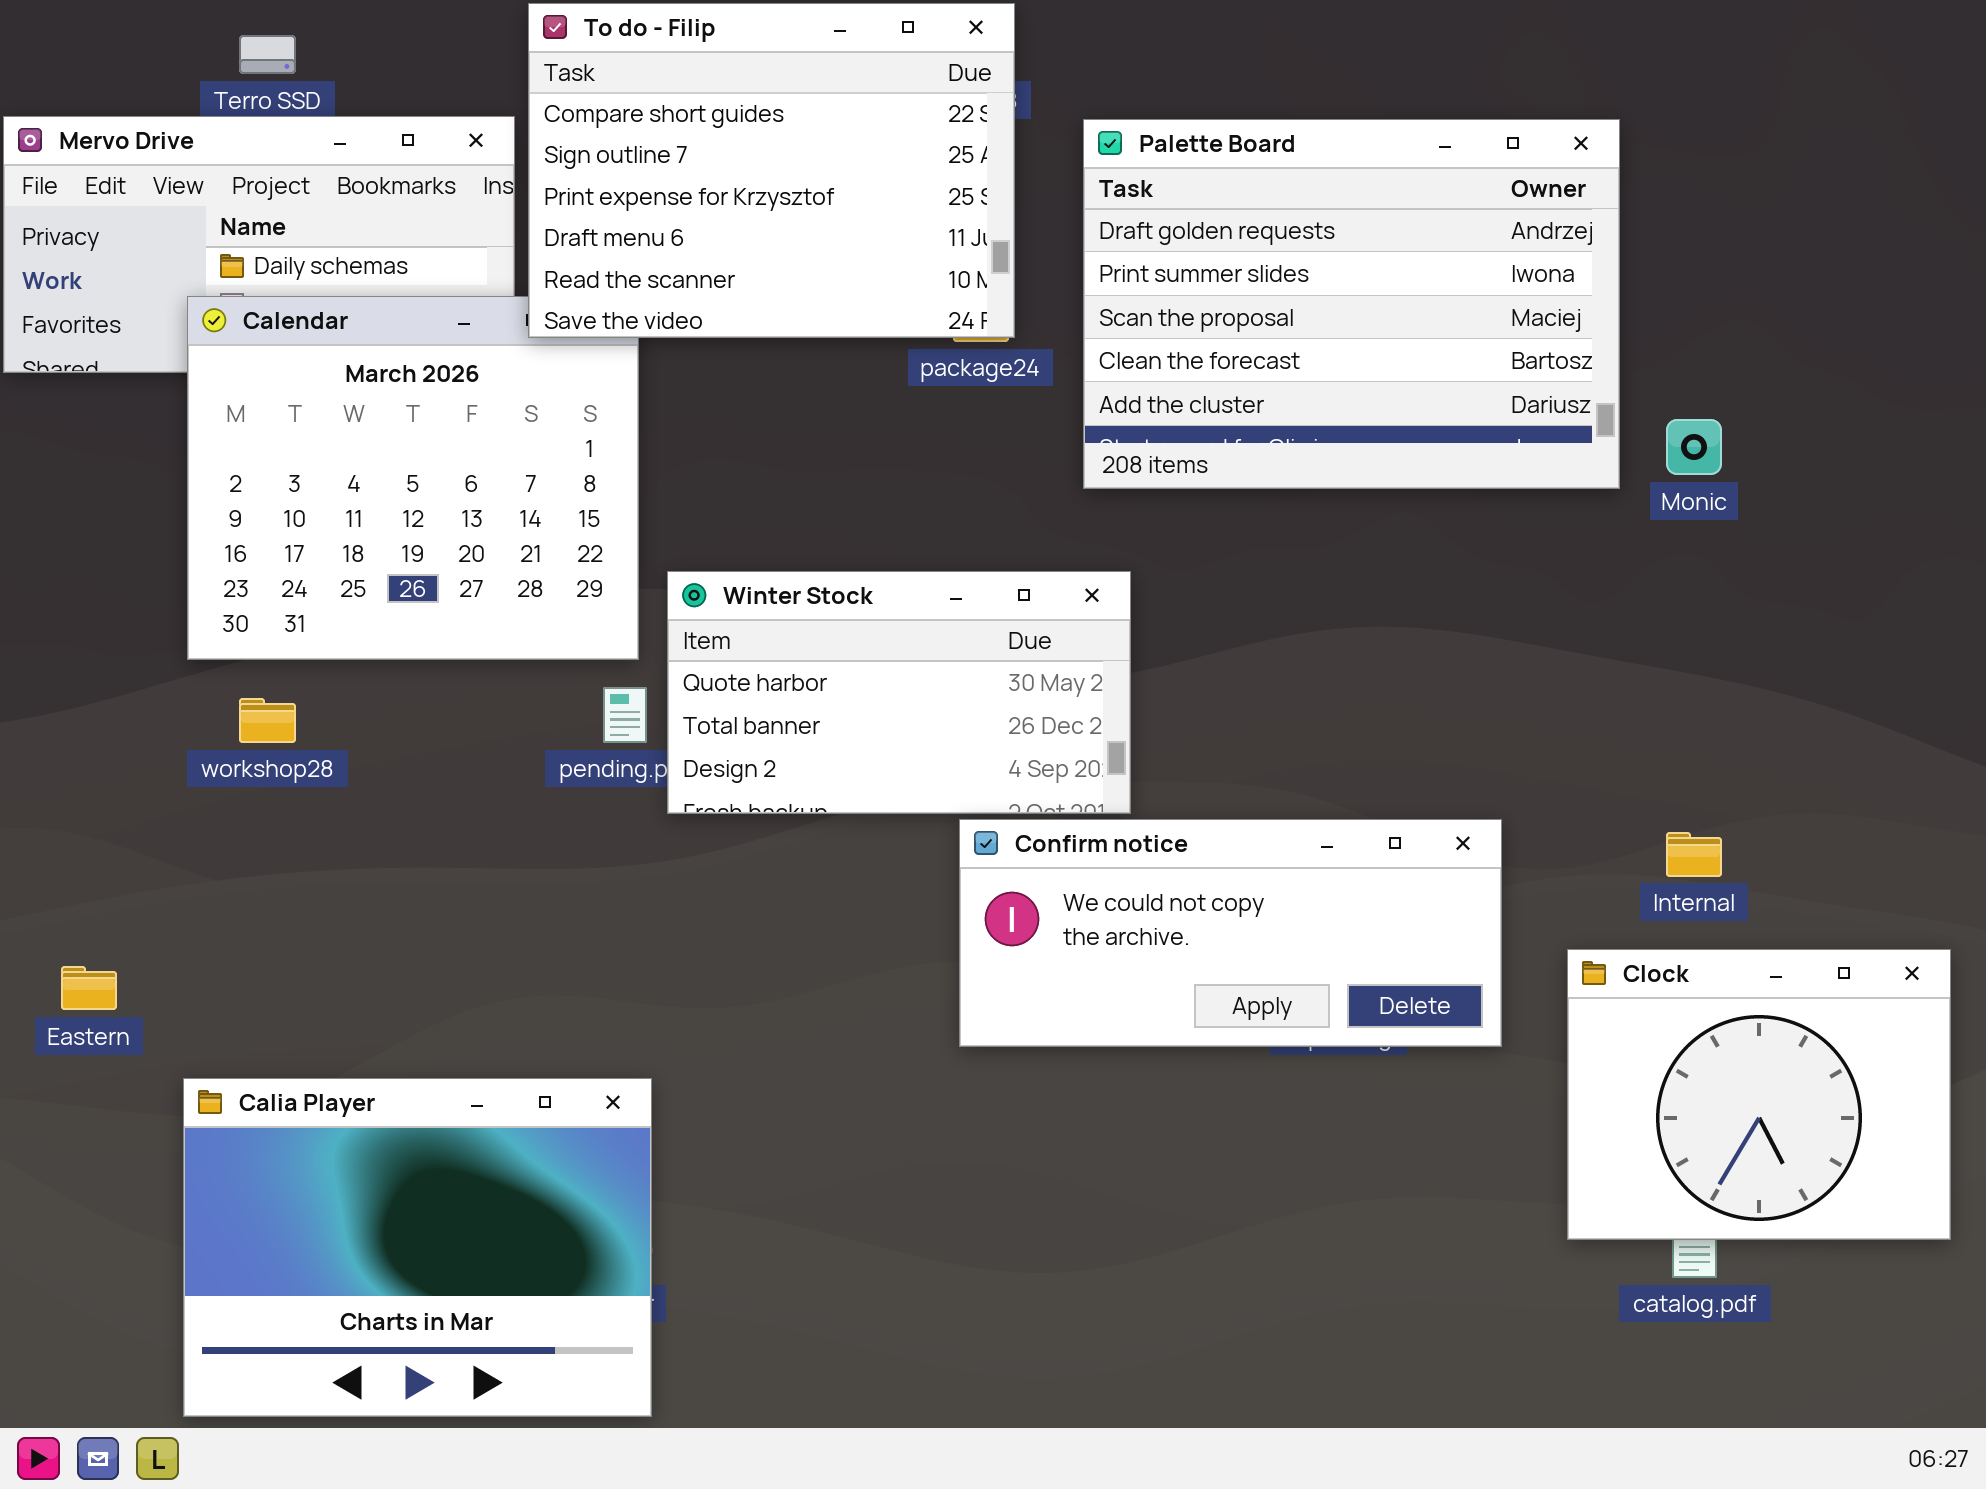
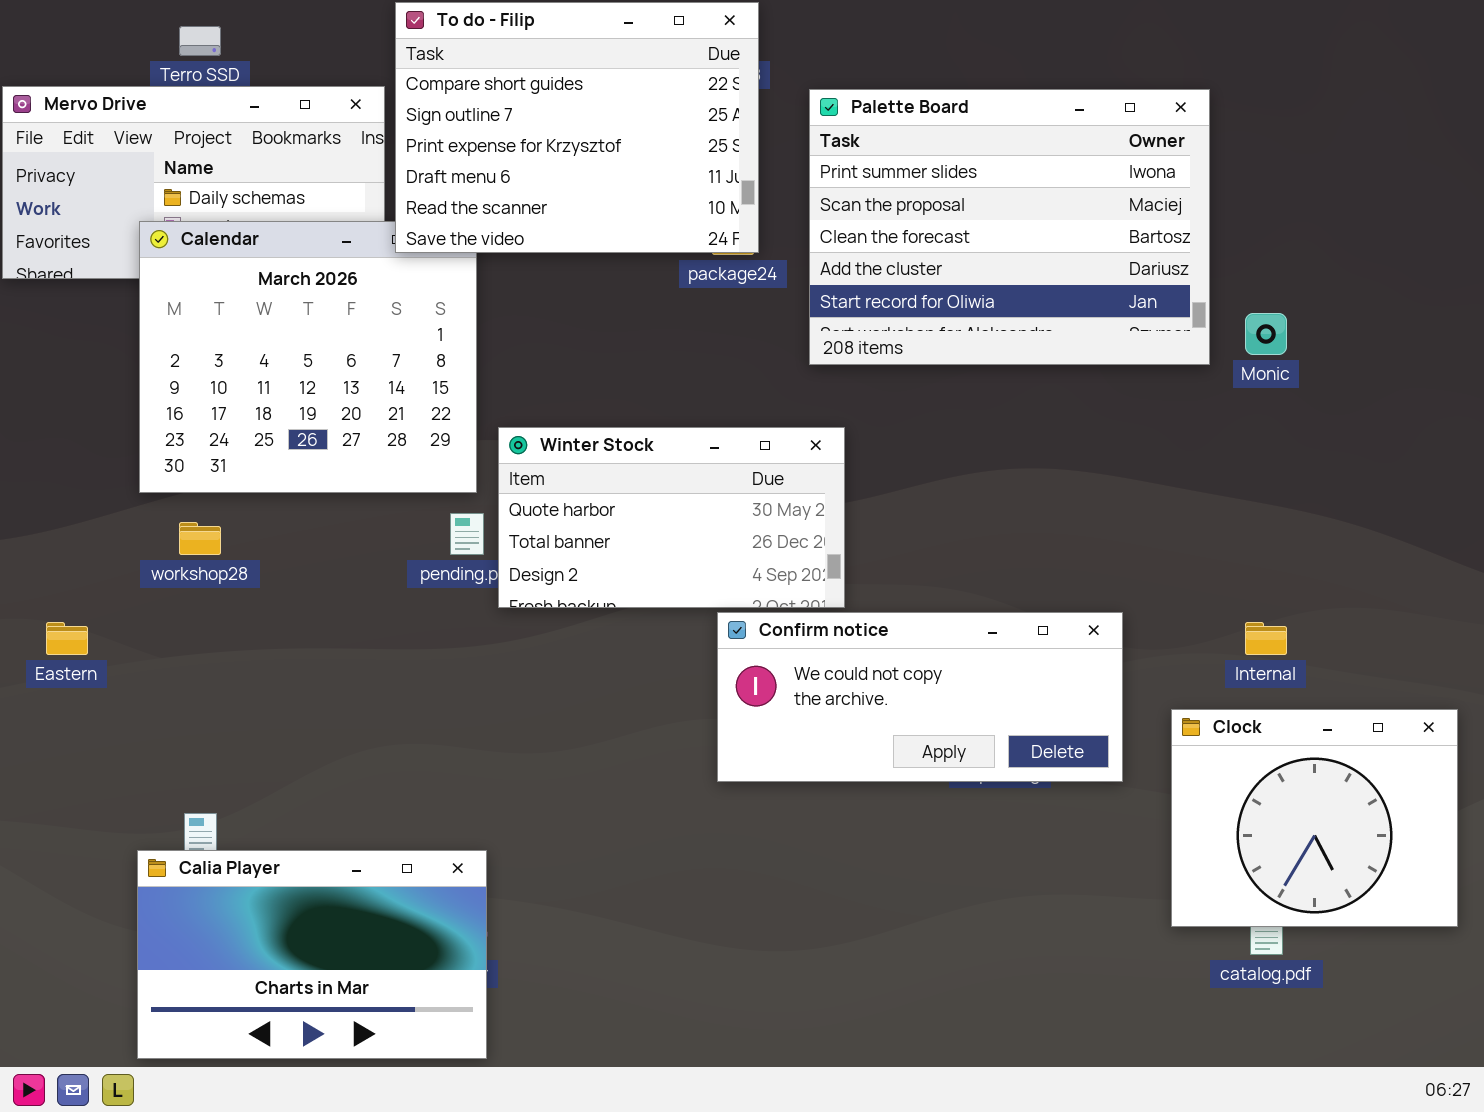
Palette Board: [1083,119,1620,489] -> [809,89,1210,365], scrolled down 1 row
Eastern: [61,966,117,1010] -> [46,622,88,655], moved
Calia Player: [183,1078,652,1417] -> [137,850,487,1059], resized

